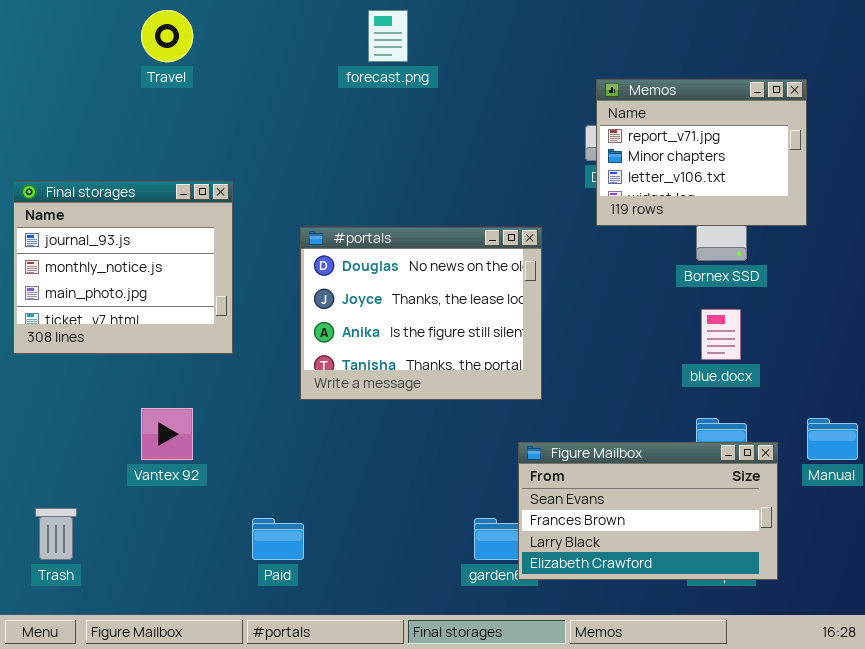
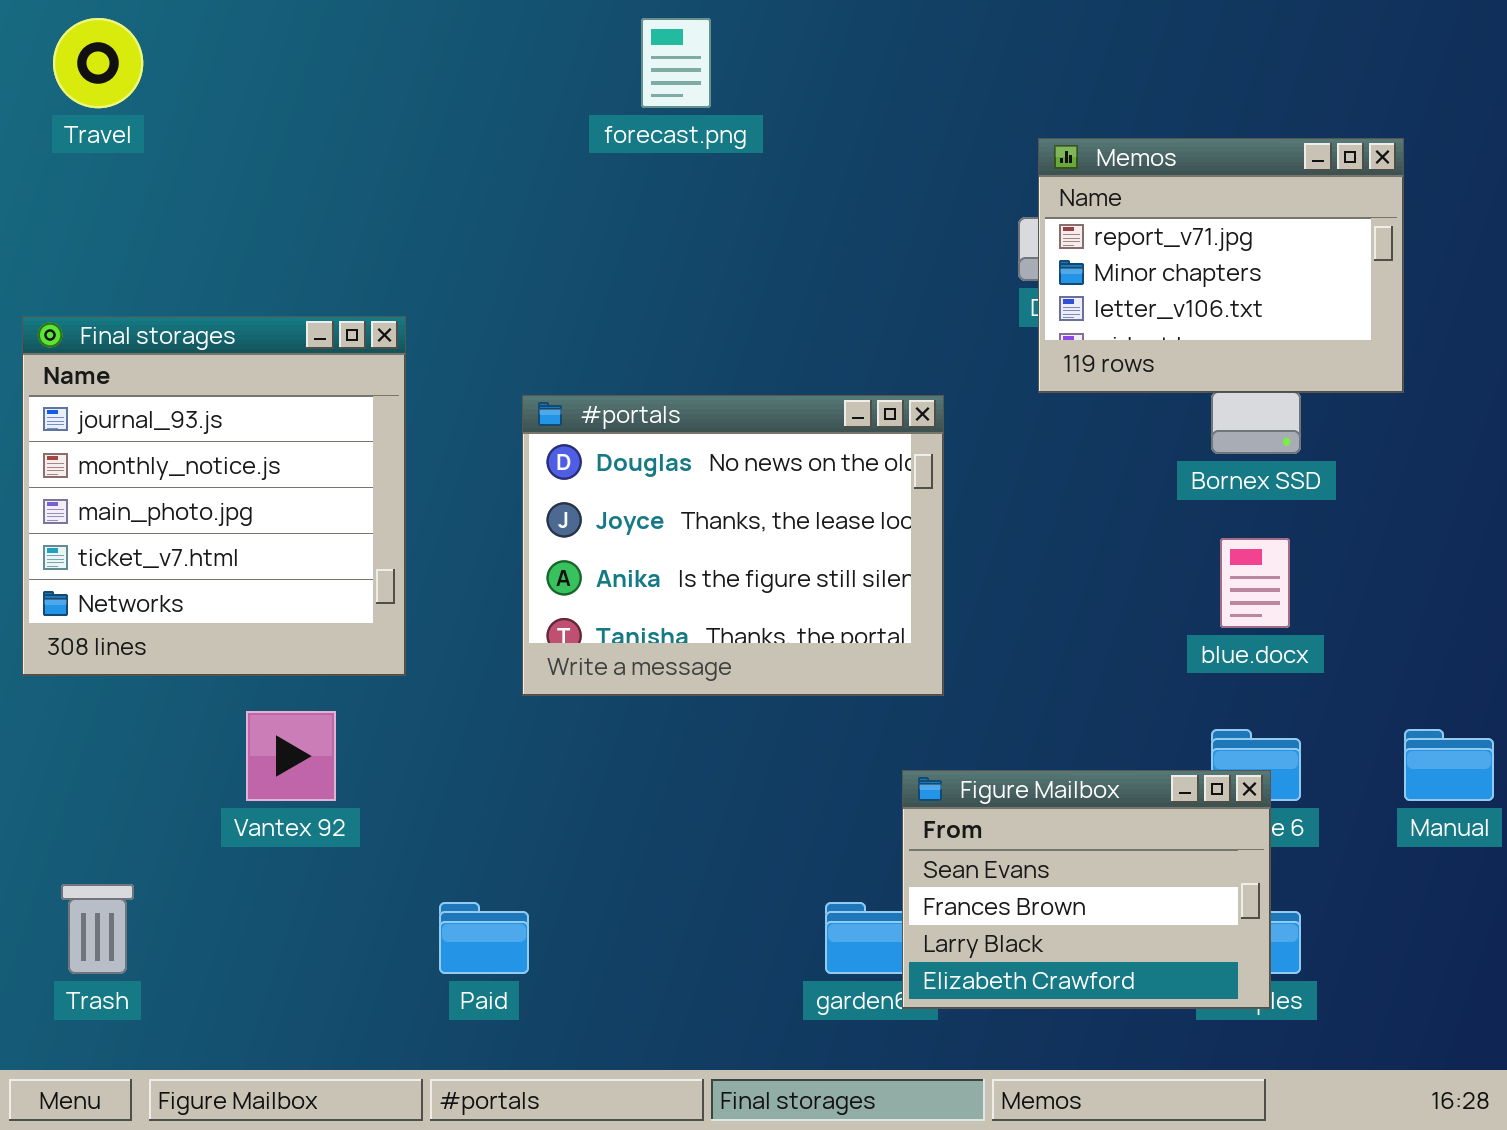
Travel: [141,10,193,62] -> [53,18,143,108], moved
Final storages: [13,181,233,354] -> [22,316,406,676], resized
Figure Mailbox: [518,442,778,580] -> [902,770,1271,1009], resized

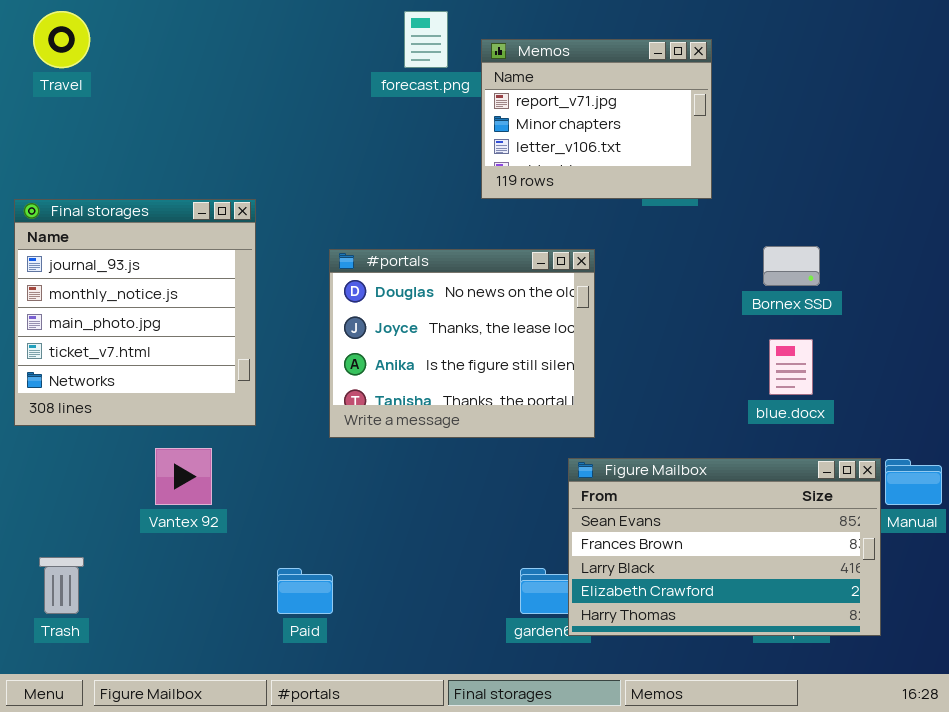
Memos: [1038,138,1404,393] -> [481,39,712,199], moved
Figure Mailbox: [902,770,1271,1009] -> [568,458,881,636], resized

